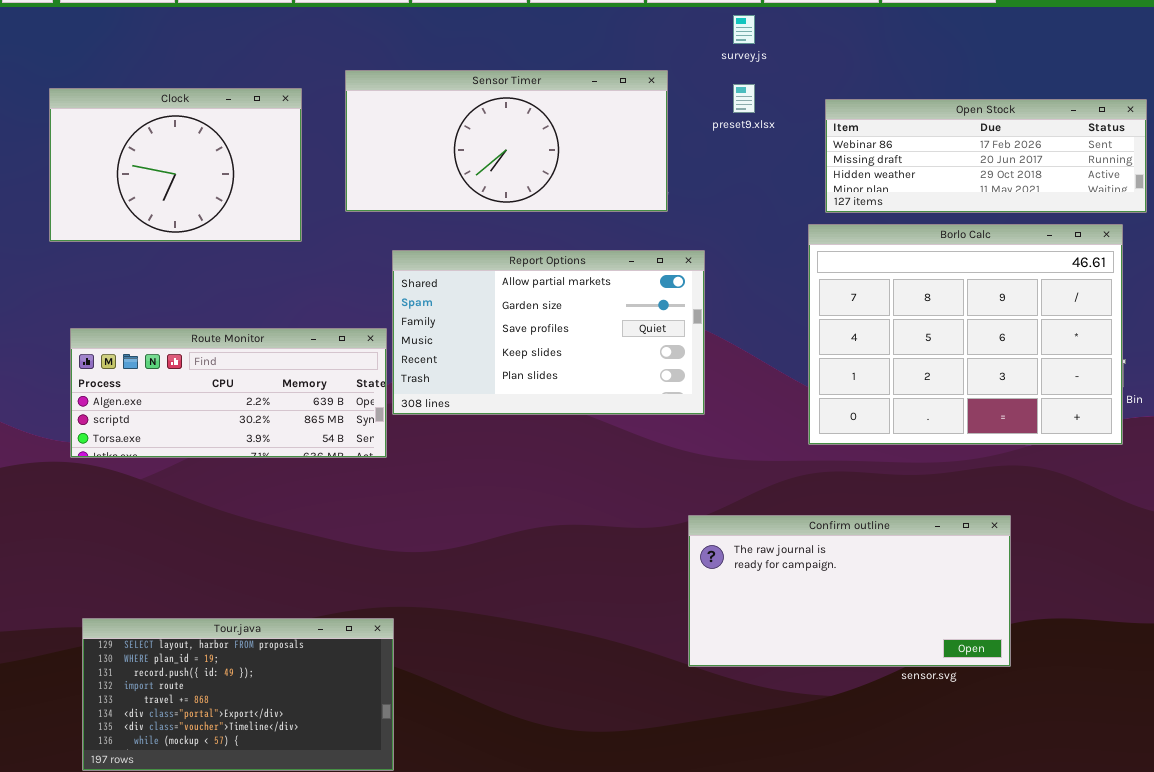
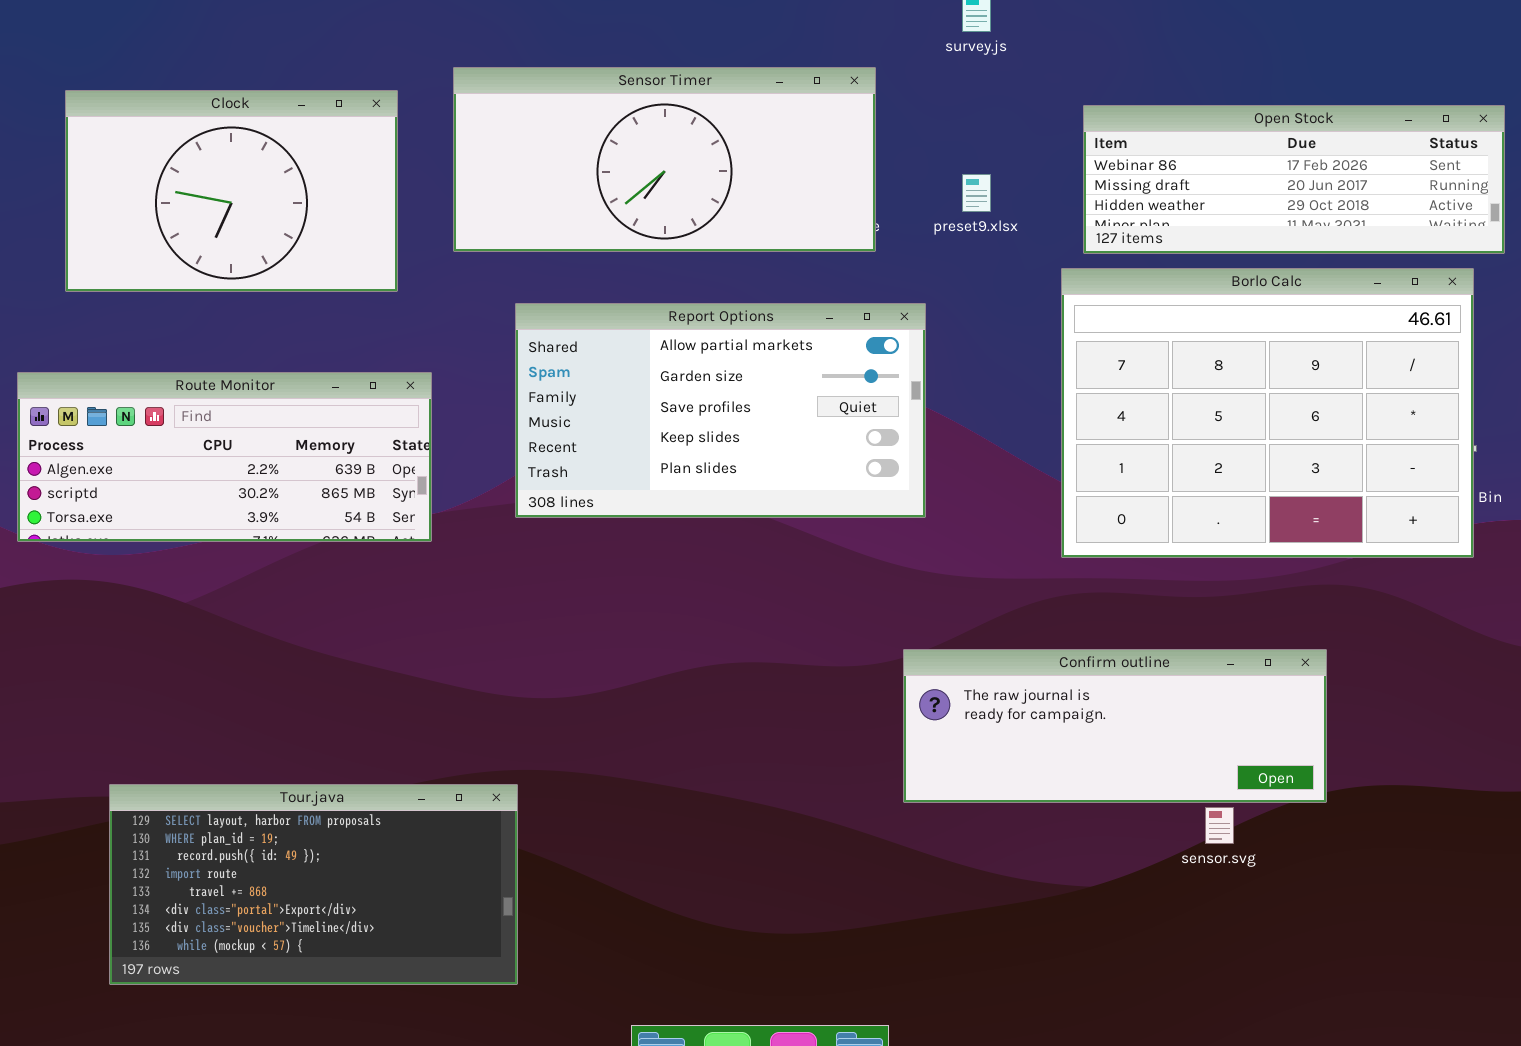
preset9.xlsx: [733,84,755,113] -> [962,174,991,212], moved
Route Monitor: [70,328,387,458] -> [17,372,432,542], moved
Confirm outline: [688,515,1011,667] -> [903,649,1327,803], resized

